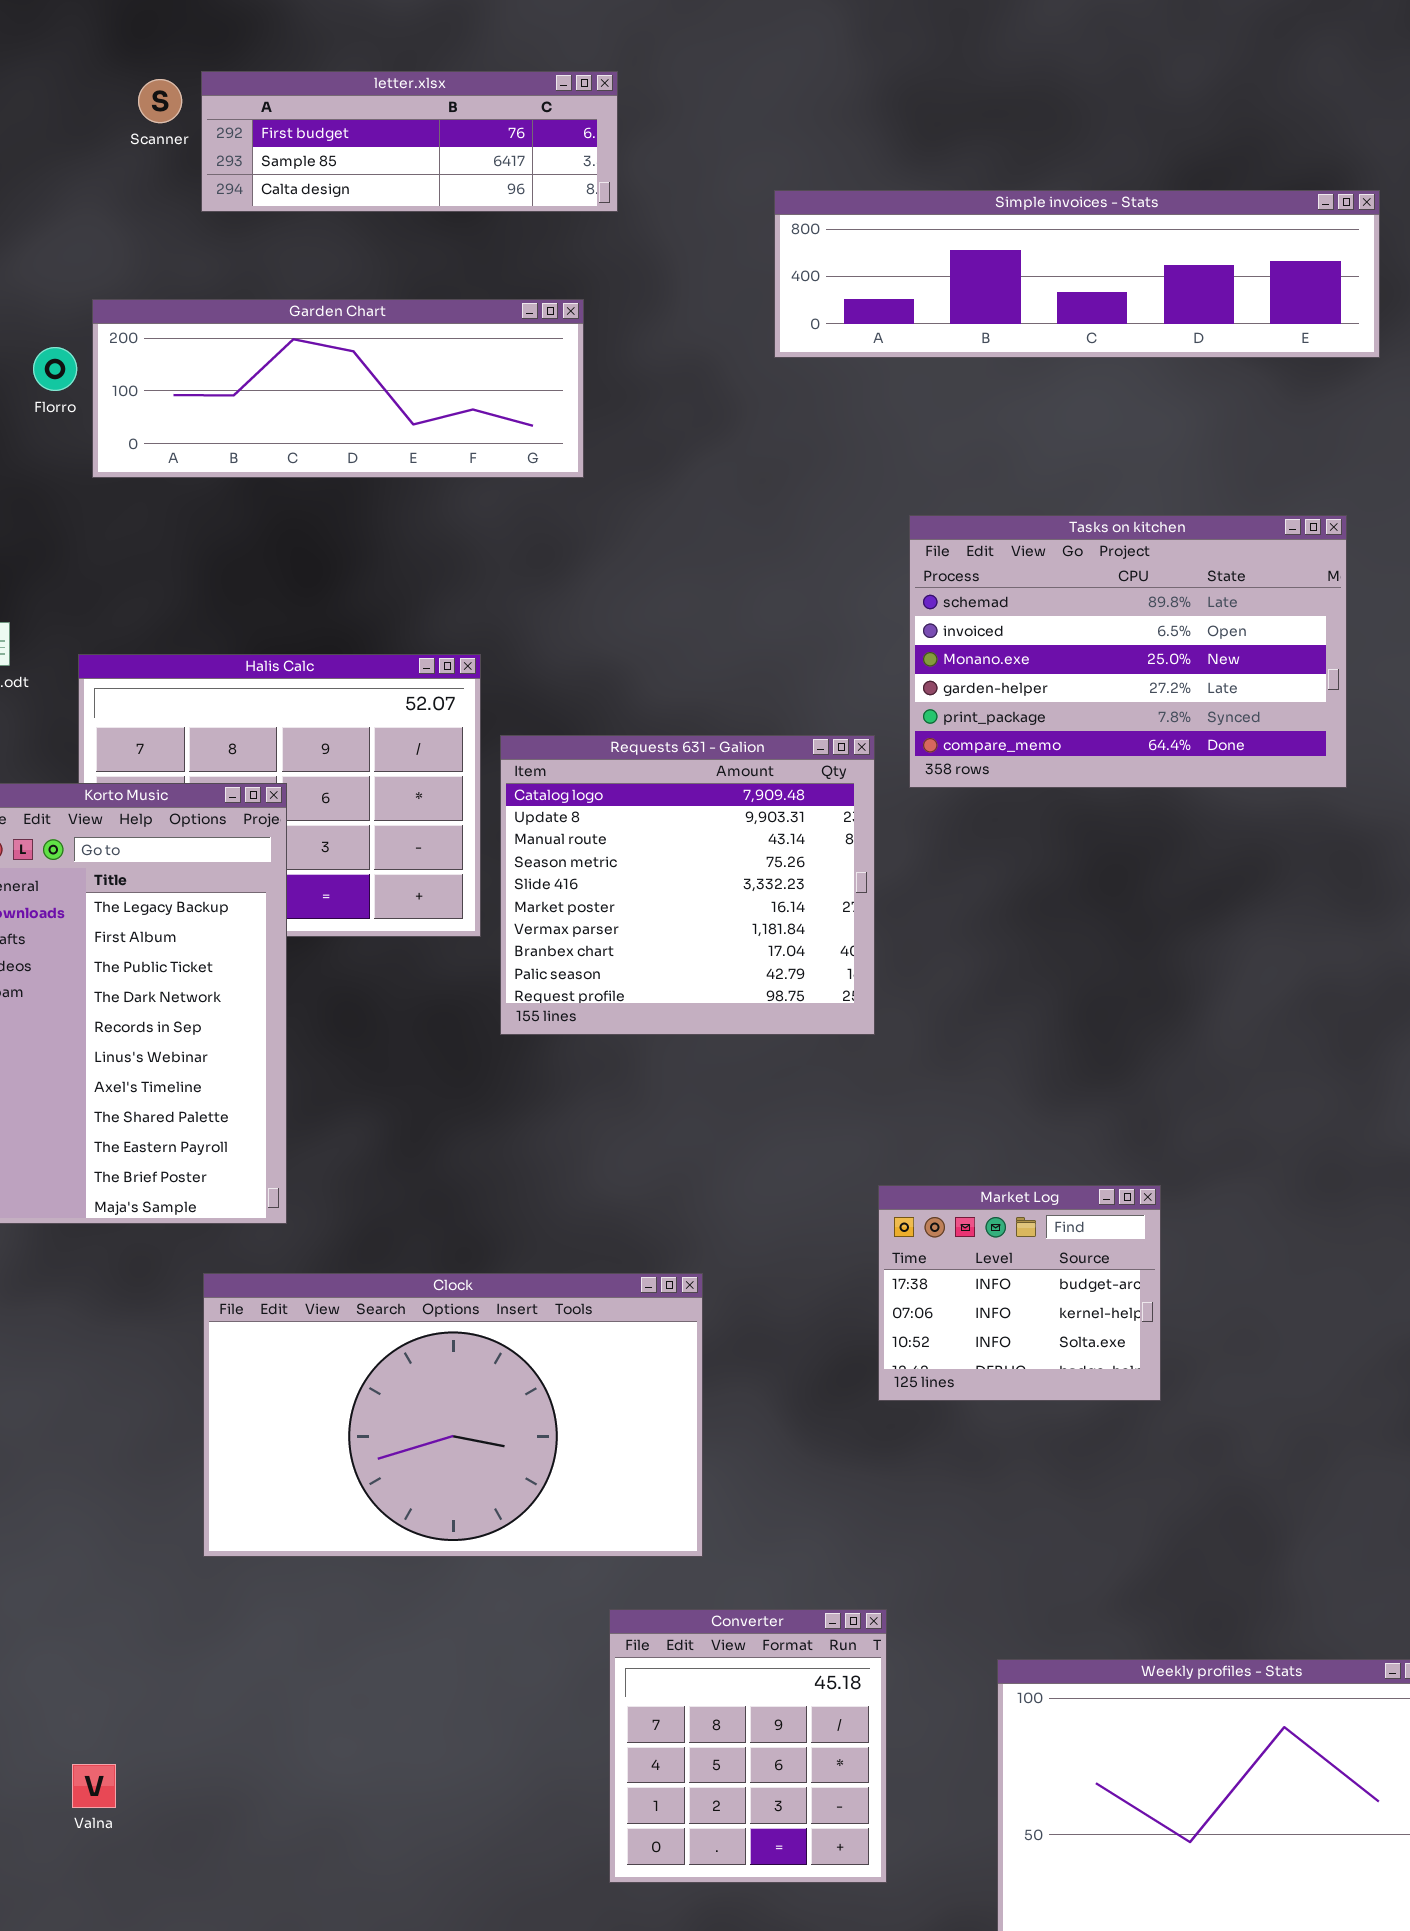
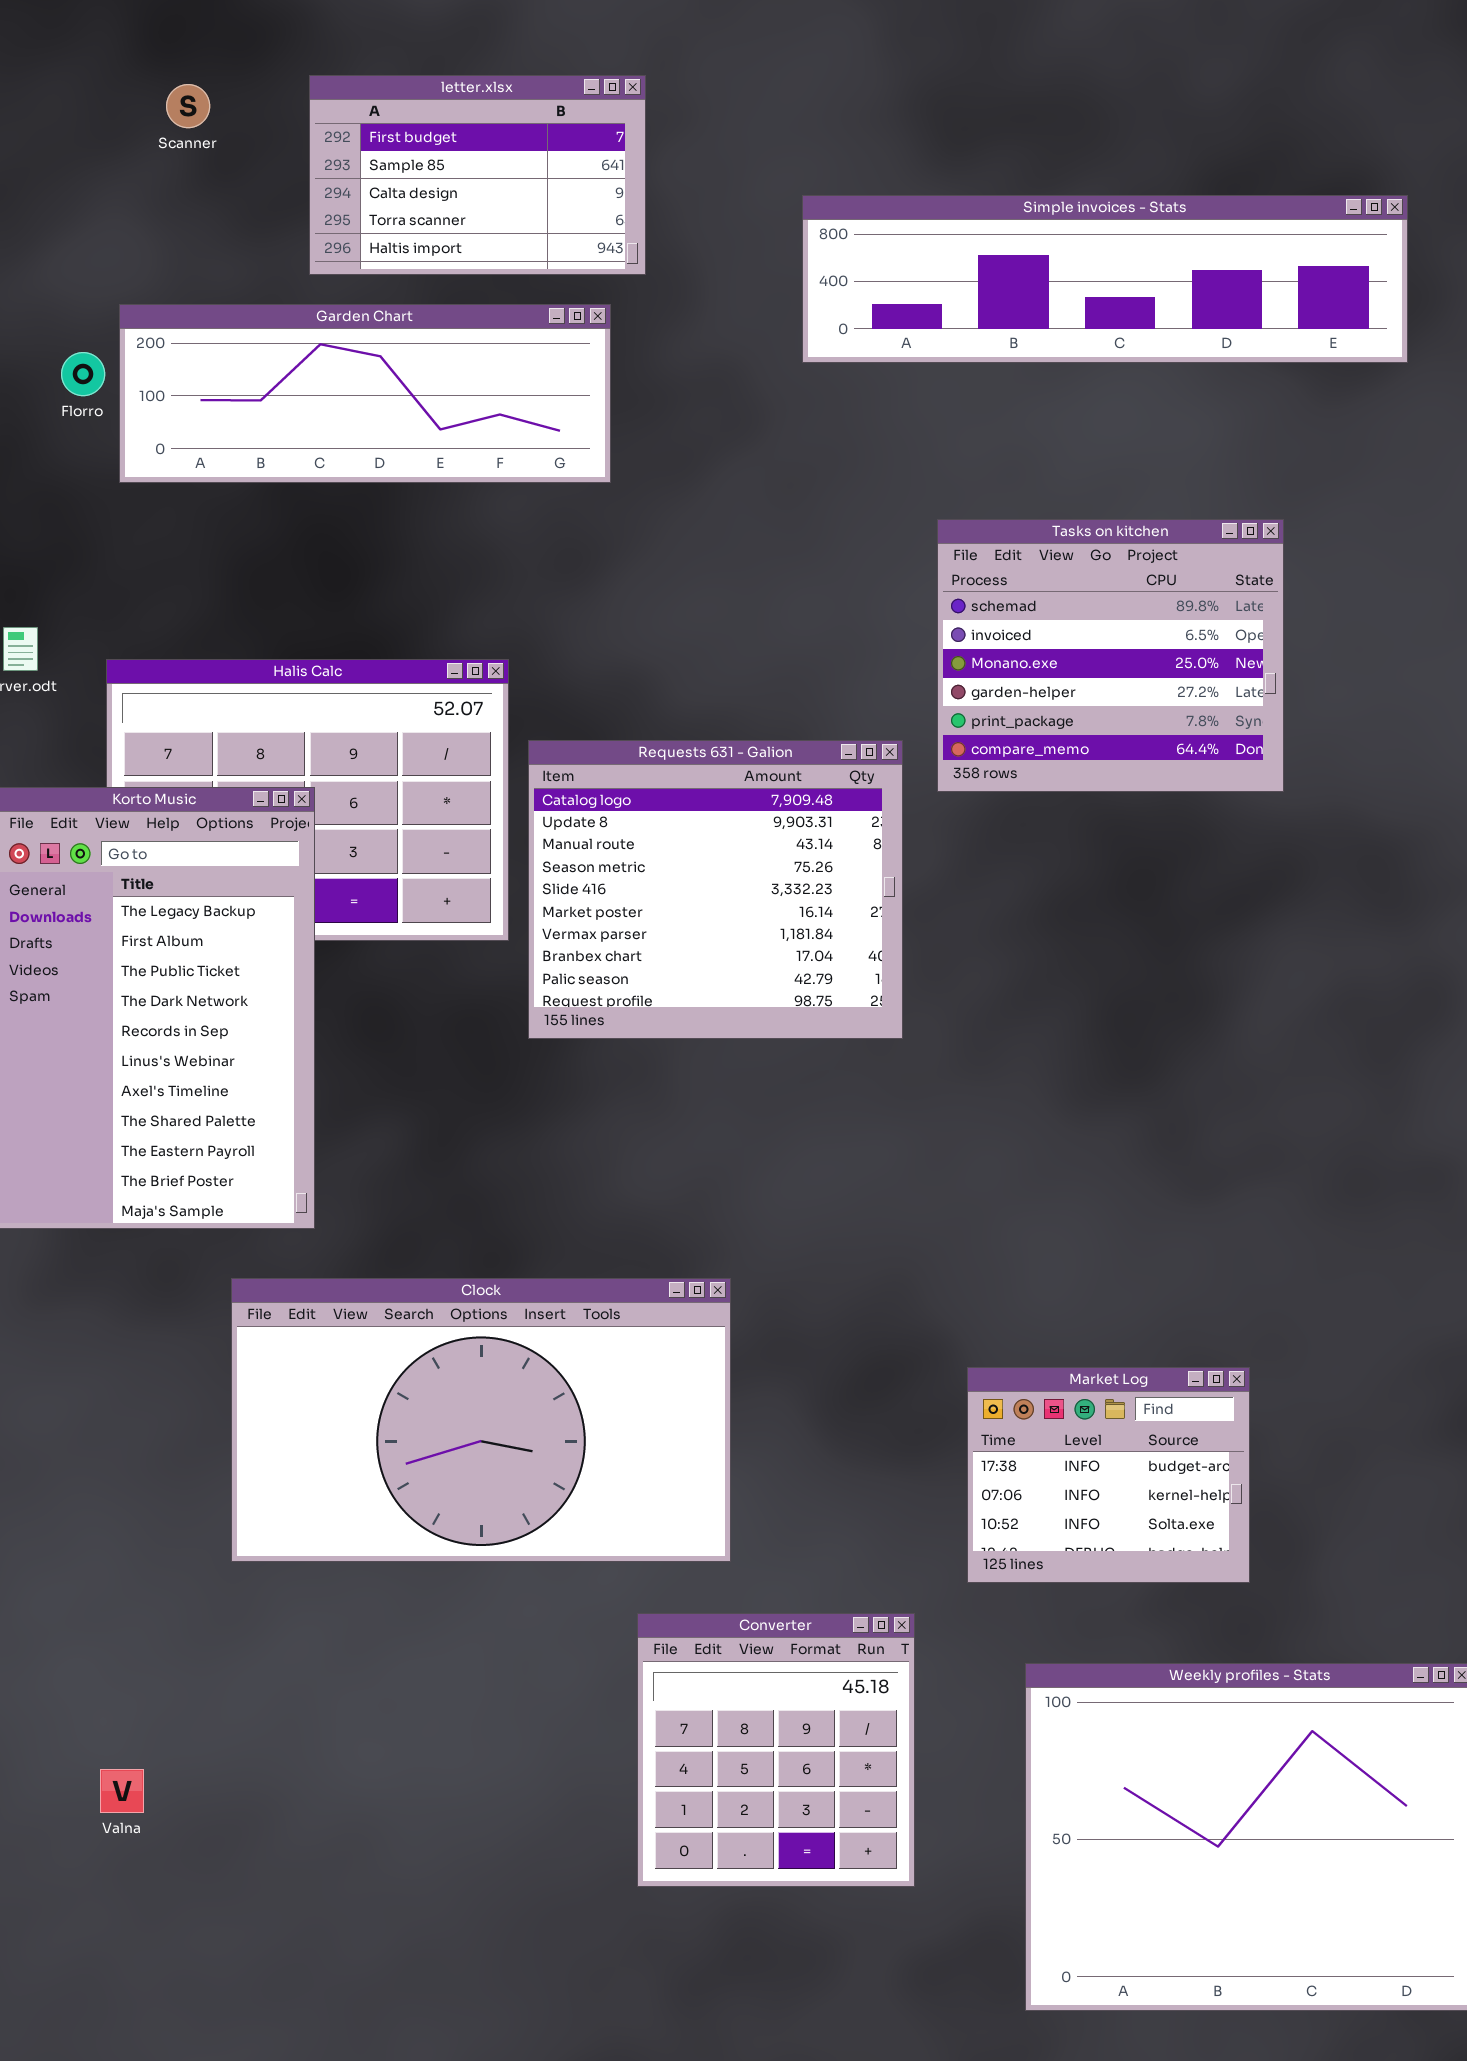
letter.xlsx: [201,71,618,212] -> [309,75,646,275], resized
Tasks on kitchen: [909,515,1347,788] -> [937,519,1284,792], resized
Market Log: [878,1185,1161,1401] -> [967,1367,1250,1583], moved

